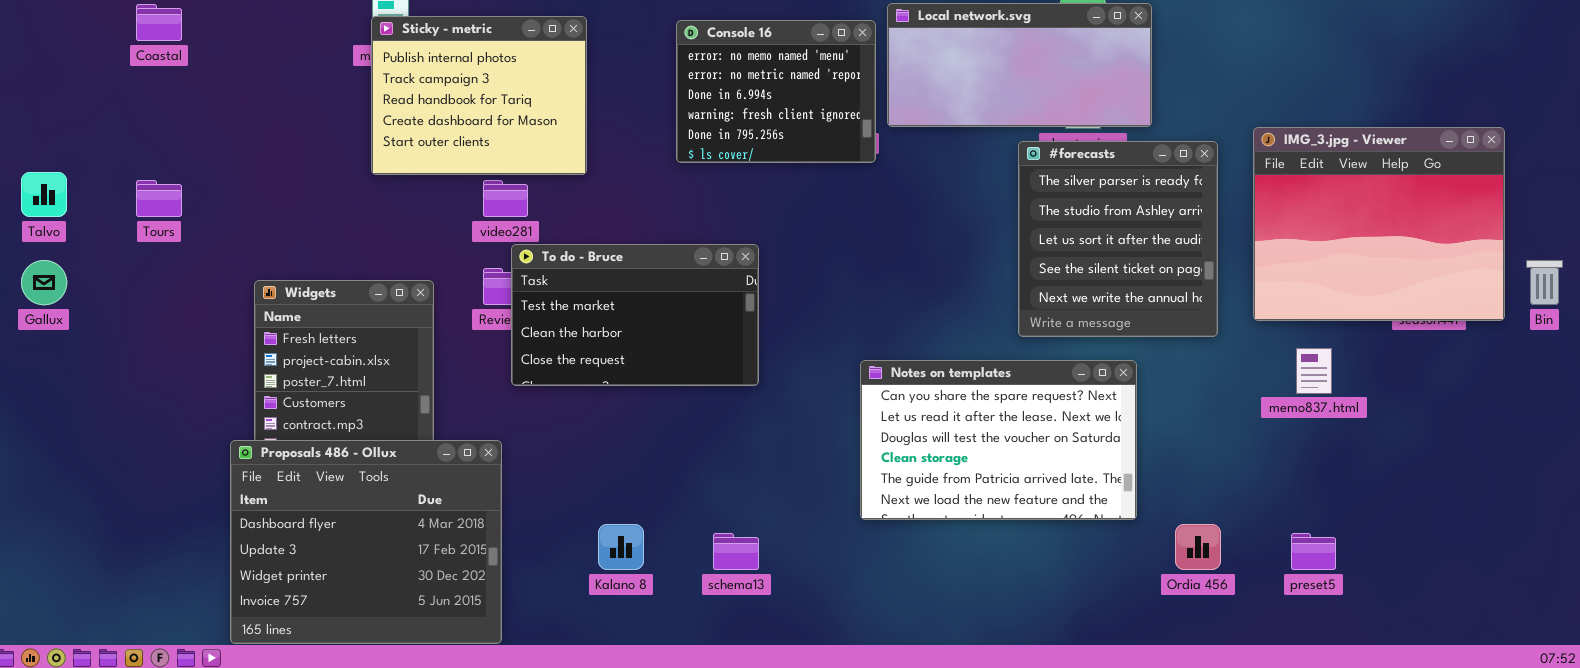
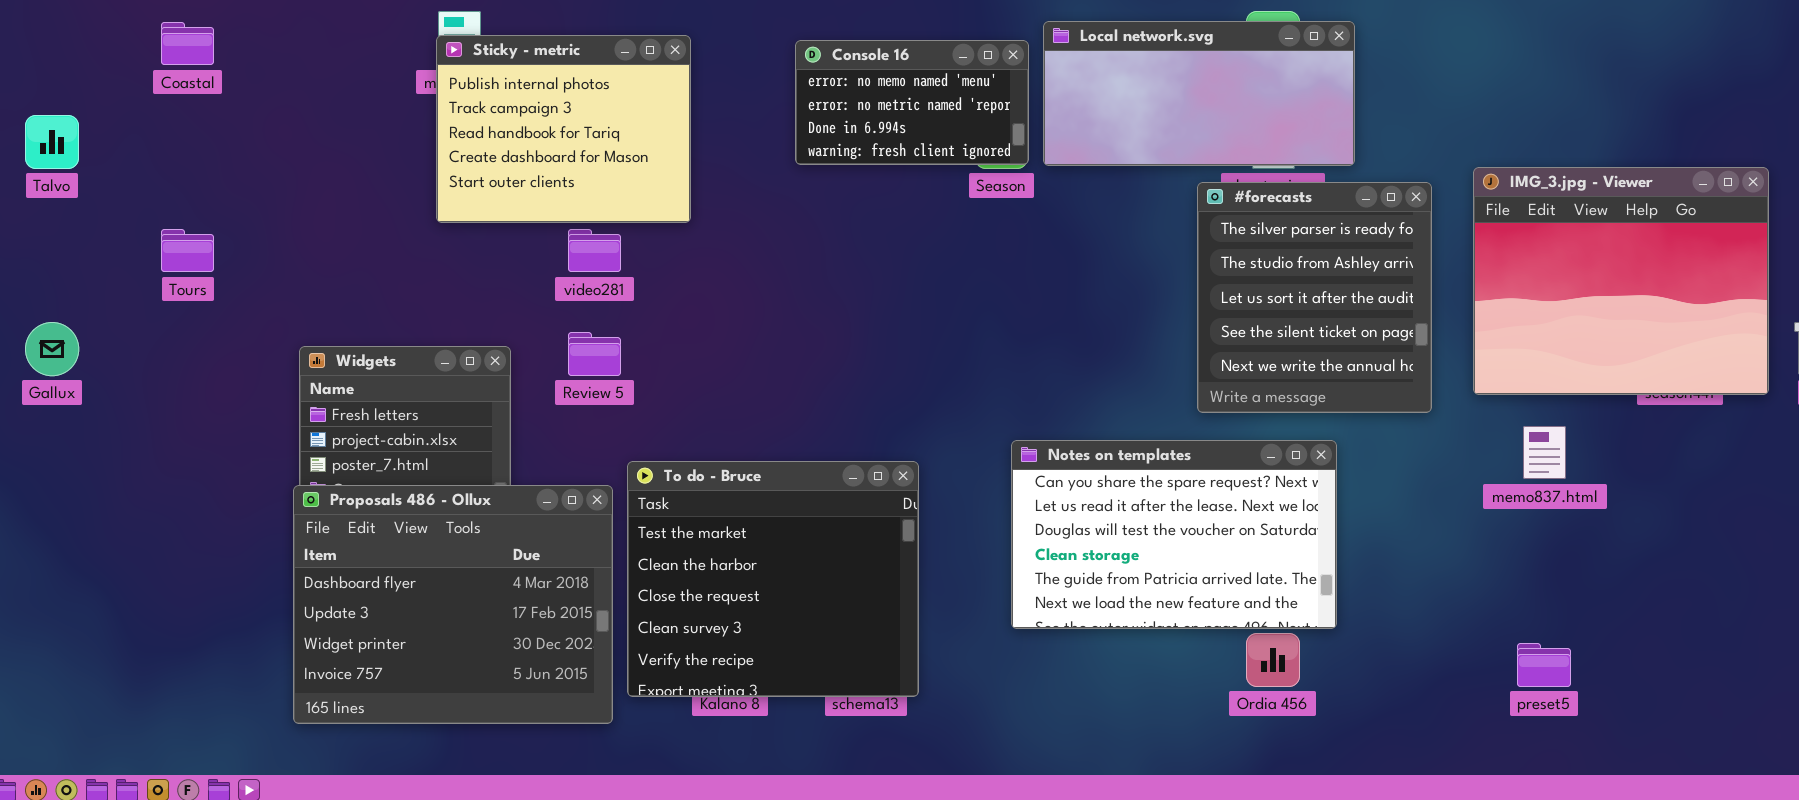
Console 16: [676,20,876,163] -> [795,40,1029,165], resized
Talvo: [21,172,67,217] -> [25,115,79,169], moved
To do - Bruce: [511,244,759,386] -> [627,461,919,697], moved, resized
Proposals 486 - Ollux: [230,440,502,644] -> [293,485,613,724], moved
Ordia 456: [1175,524,1221,570] -> [1246,633,1300,687], moved

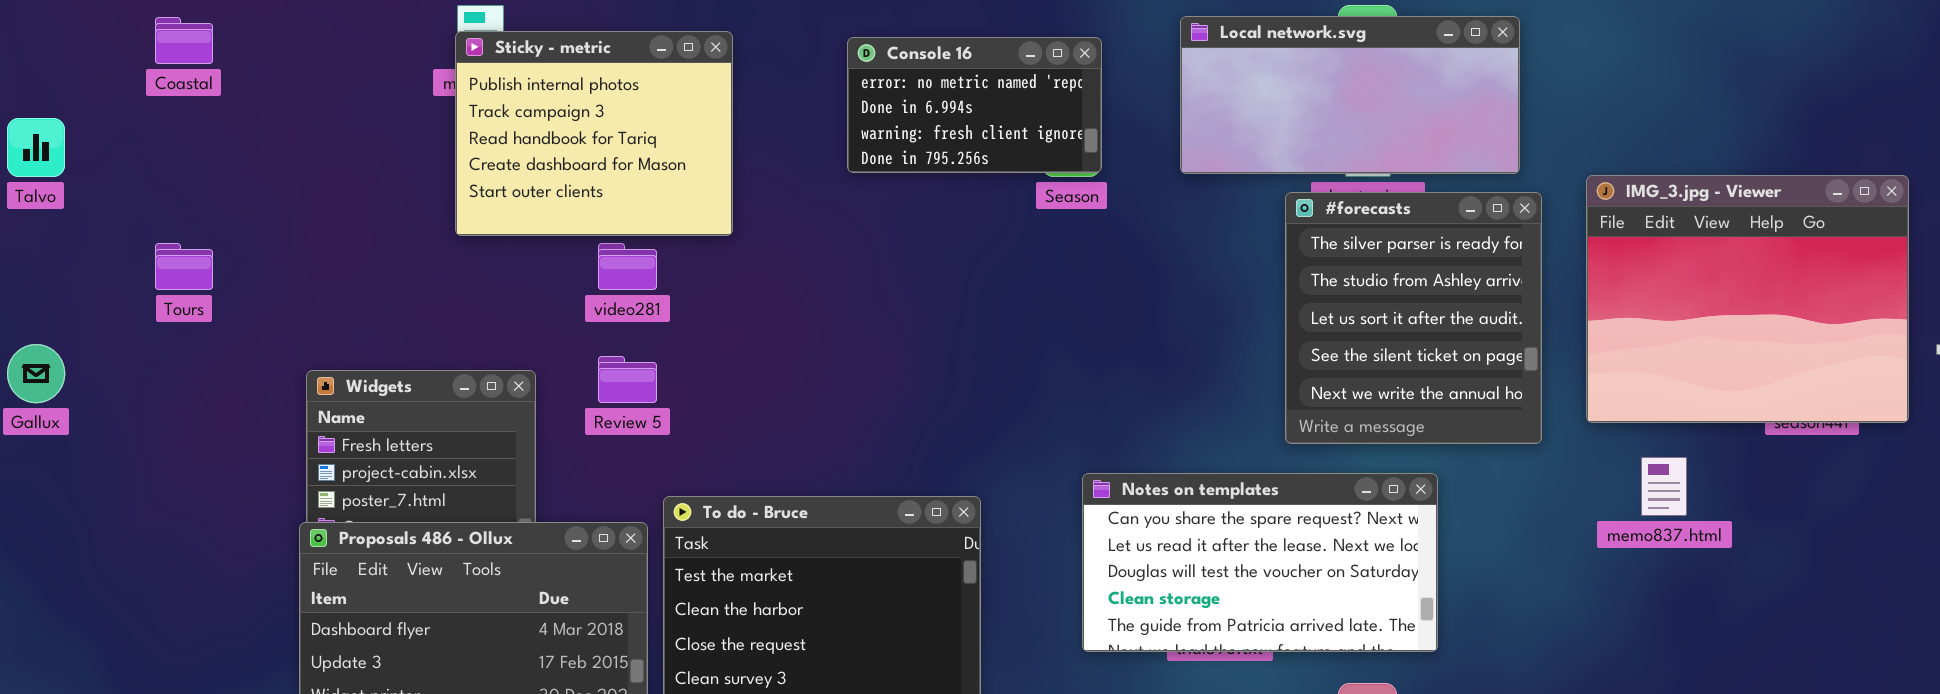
Local network.svg: [1043,21,1355,166] -> [1180,16,1520,174], moved
Console 16: [795,40,1029,165] -> [847,37,1102,173], scrolled down 1 row
Notes on templates: [1011,440,1337,629] -> [1082,473,1438,652], resized

